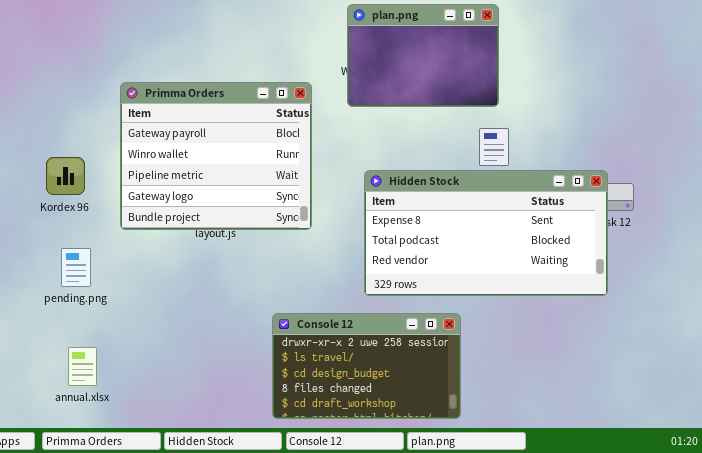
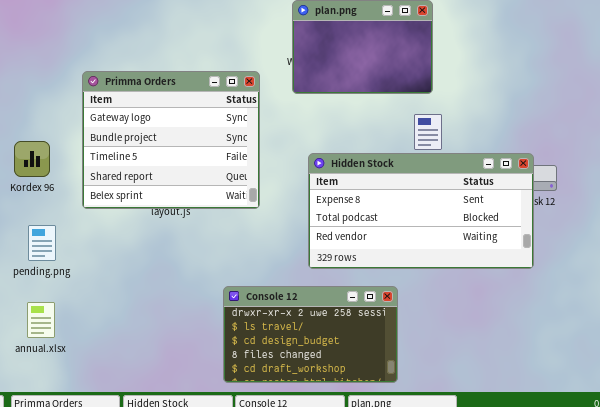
Primma Orders: [120,82,312,230] -> [82,71,260,209], scrolled down 3 rows
annual.xlsx: [68,347,97,386] -> [27,302,55,338], moved

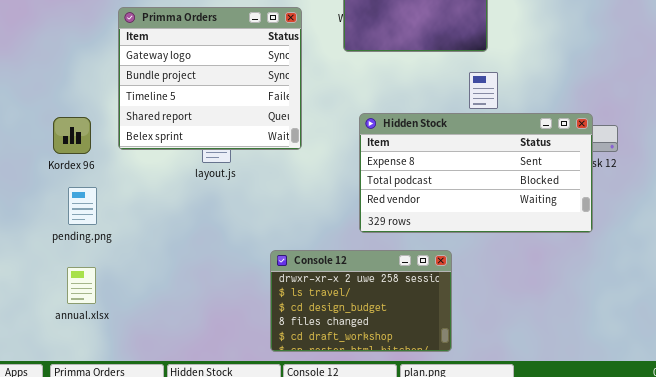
Primma Orders: [82,71,260,209] -> [118,7,302,150], moved
Kordex 96: [14,141,50,177] -> [53,117,91,154], moved

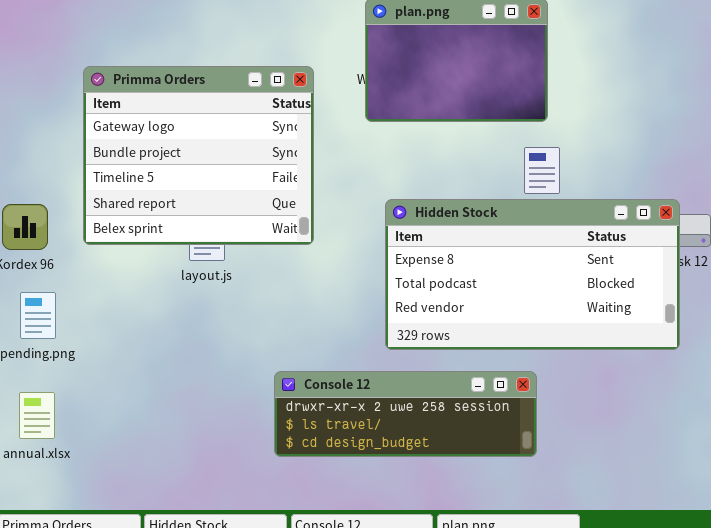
Console 12: [270,250,452,352] -> [274,371,537,457], resized

